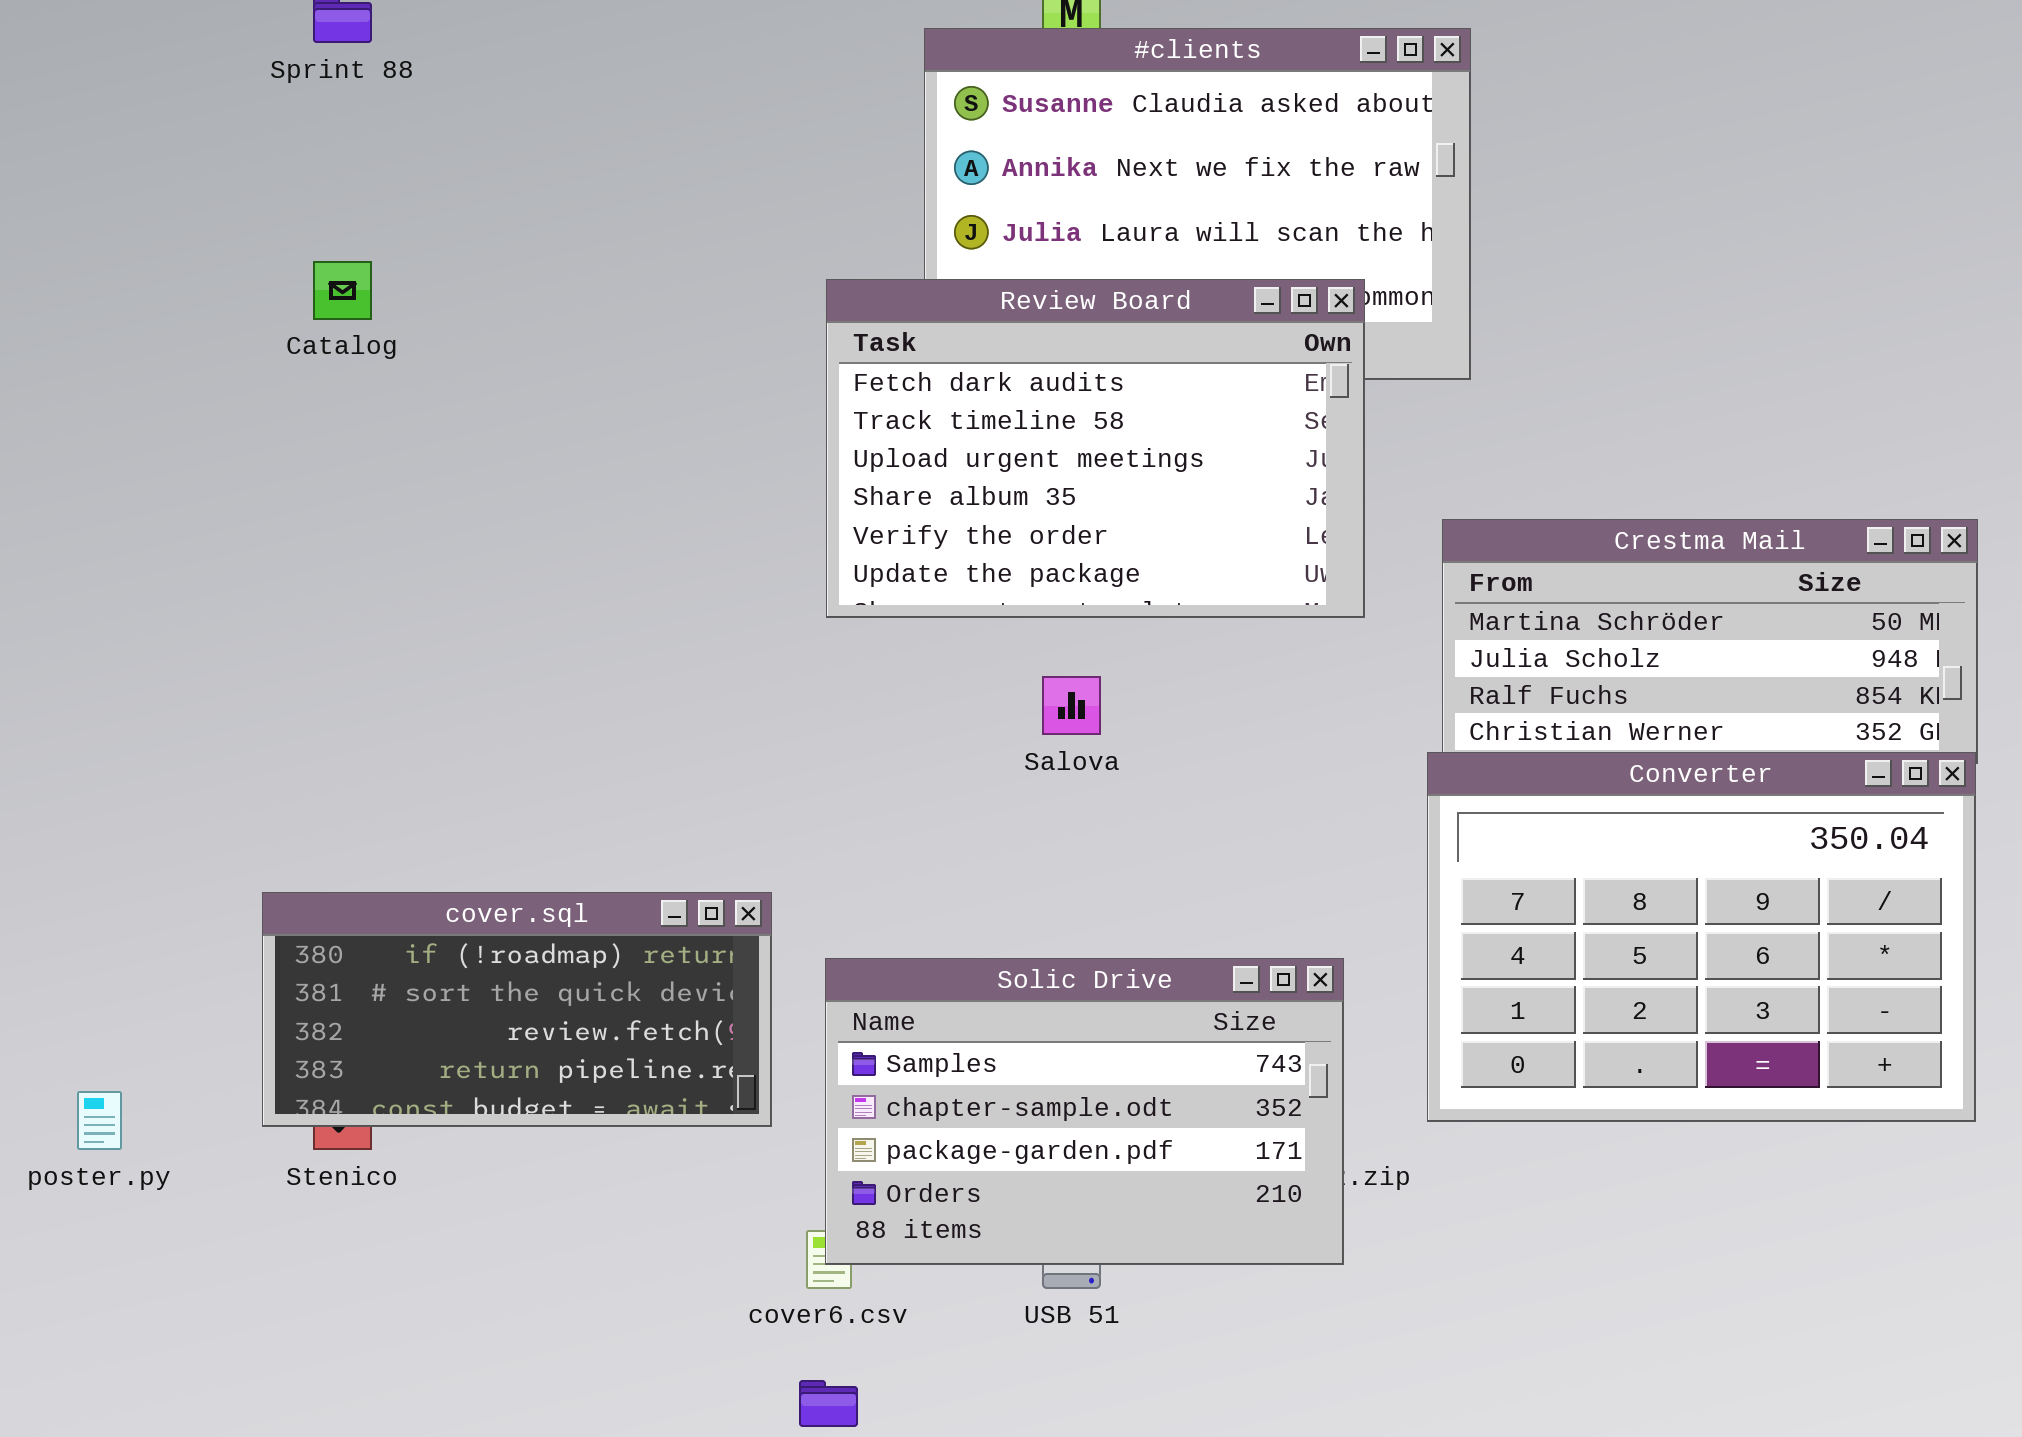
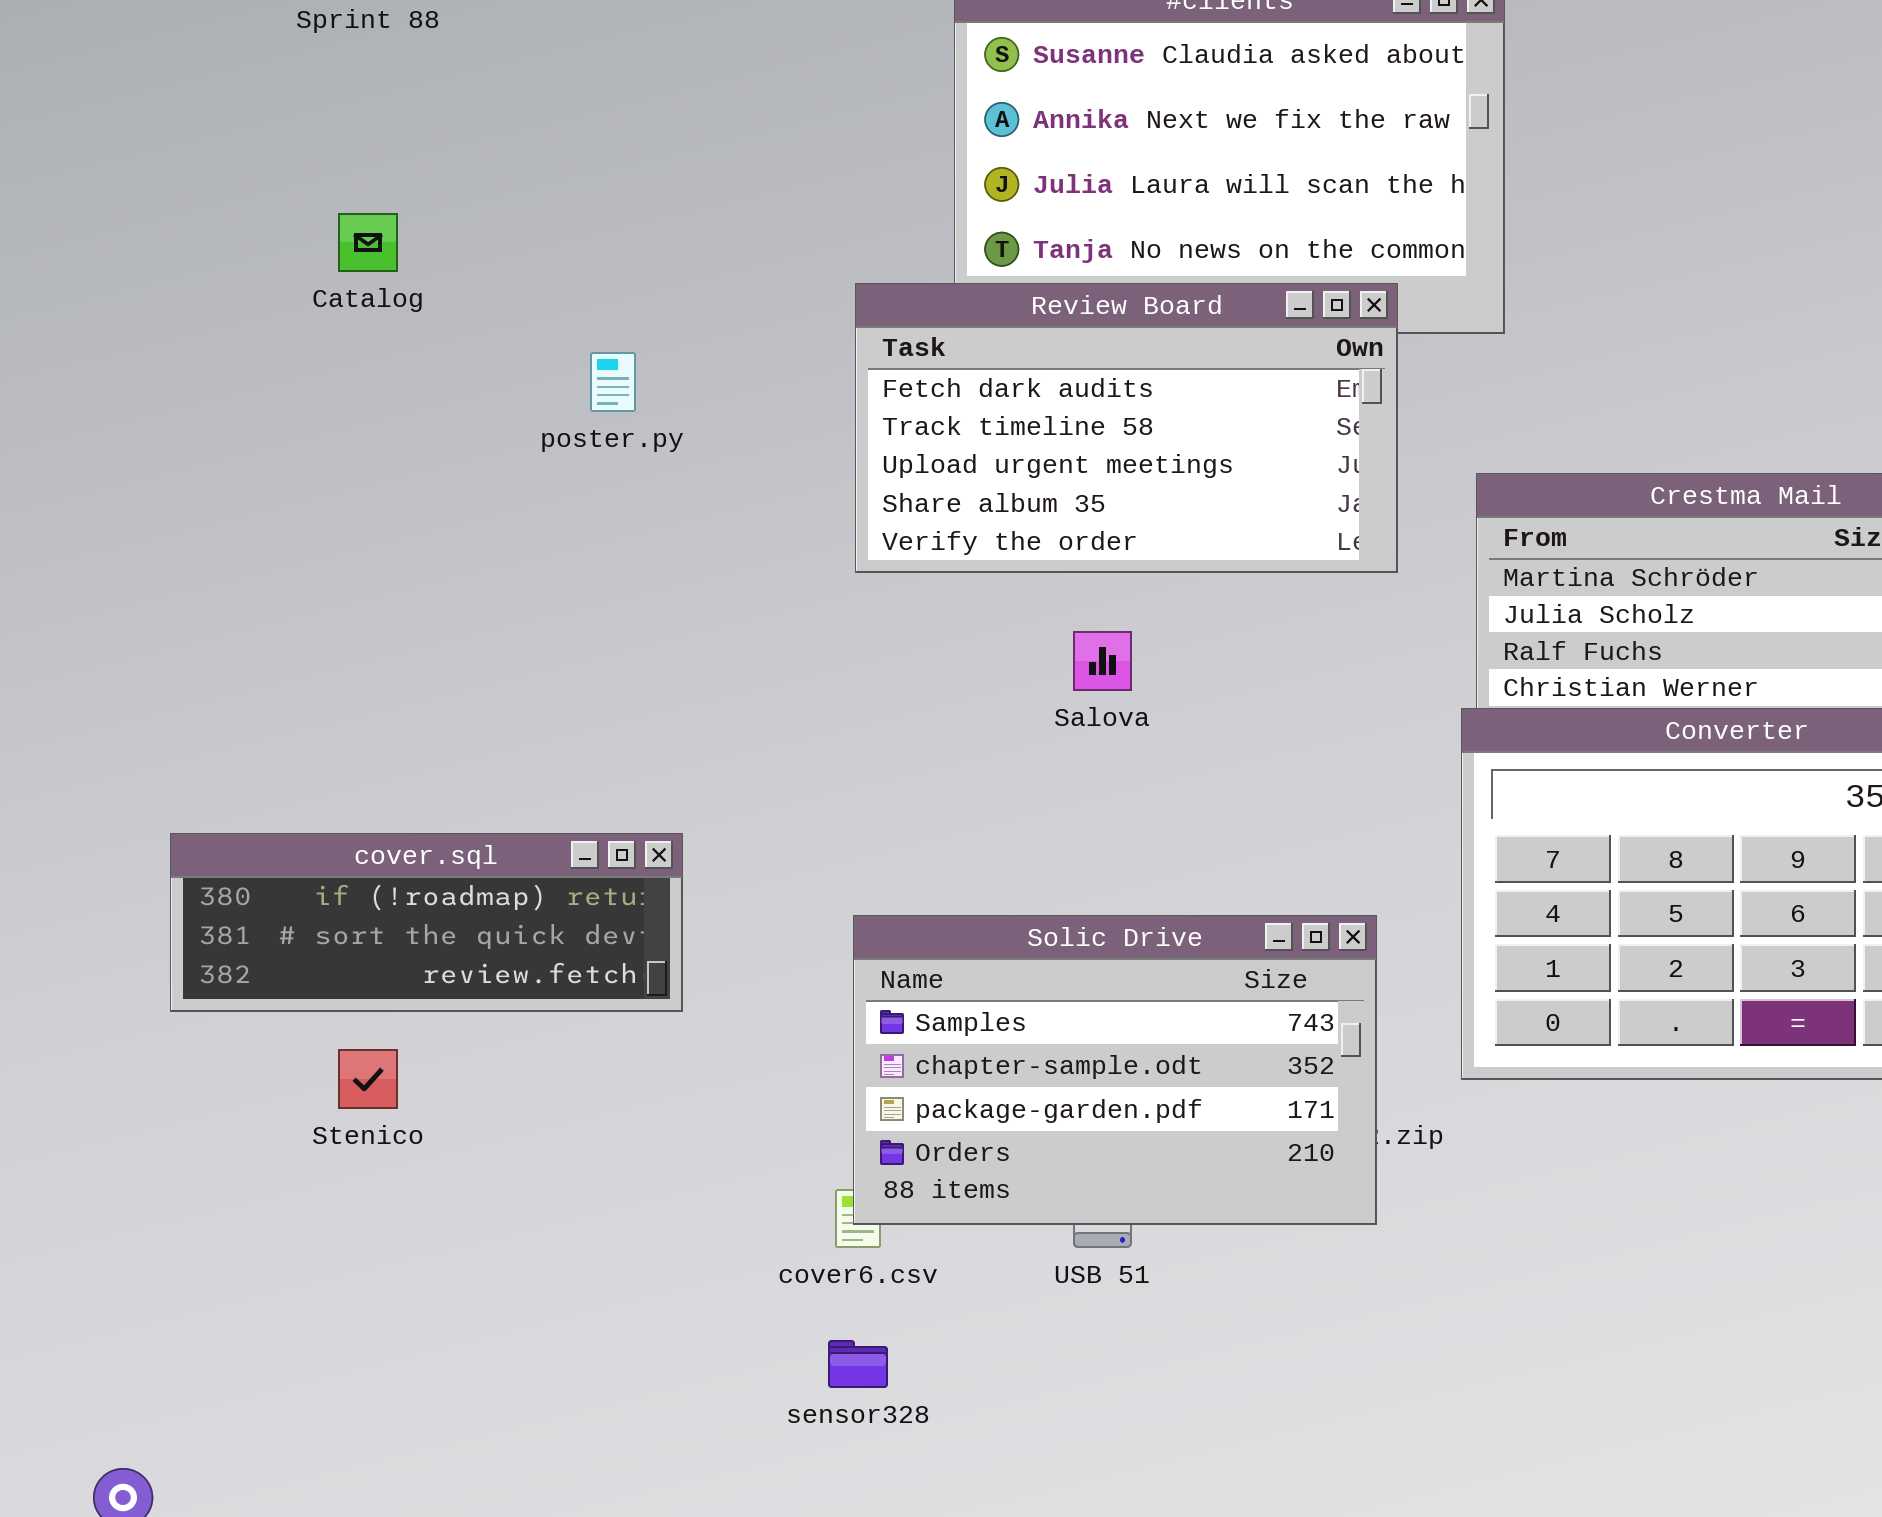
Review Board: [826,279,1365,618] -> [855,283,1398,573], resized
cover.sql: [262,892,772,1127] -> [170,833,683,1012], moved, resized
poster.py: [77,1091,122,1150] -> [590,352,636,412], moved

